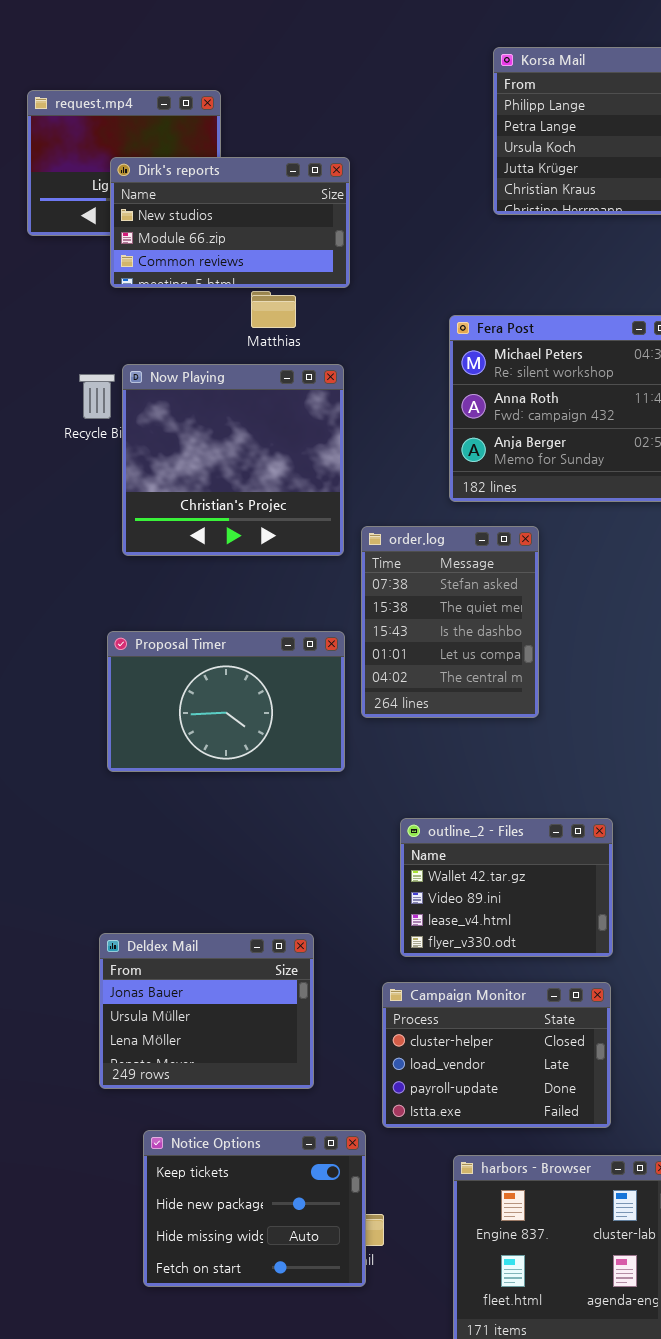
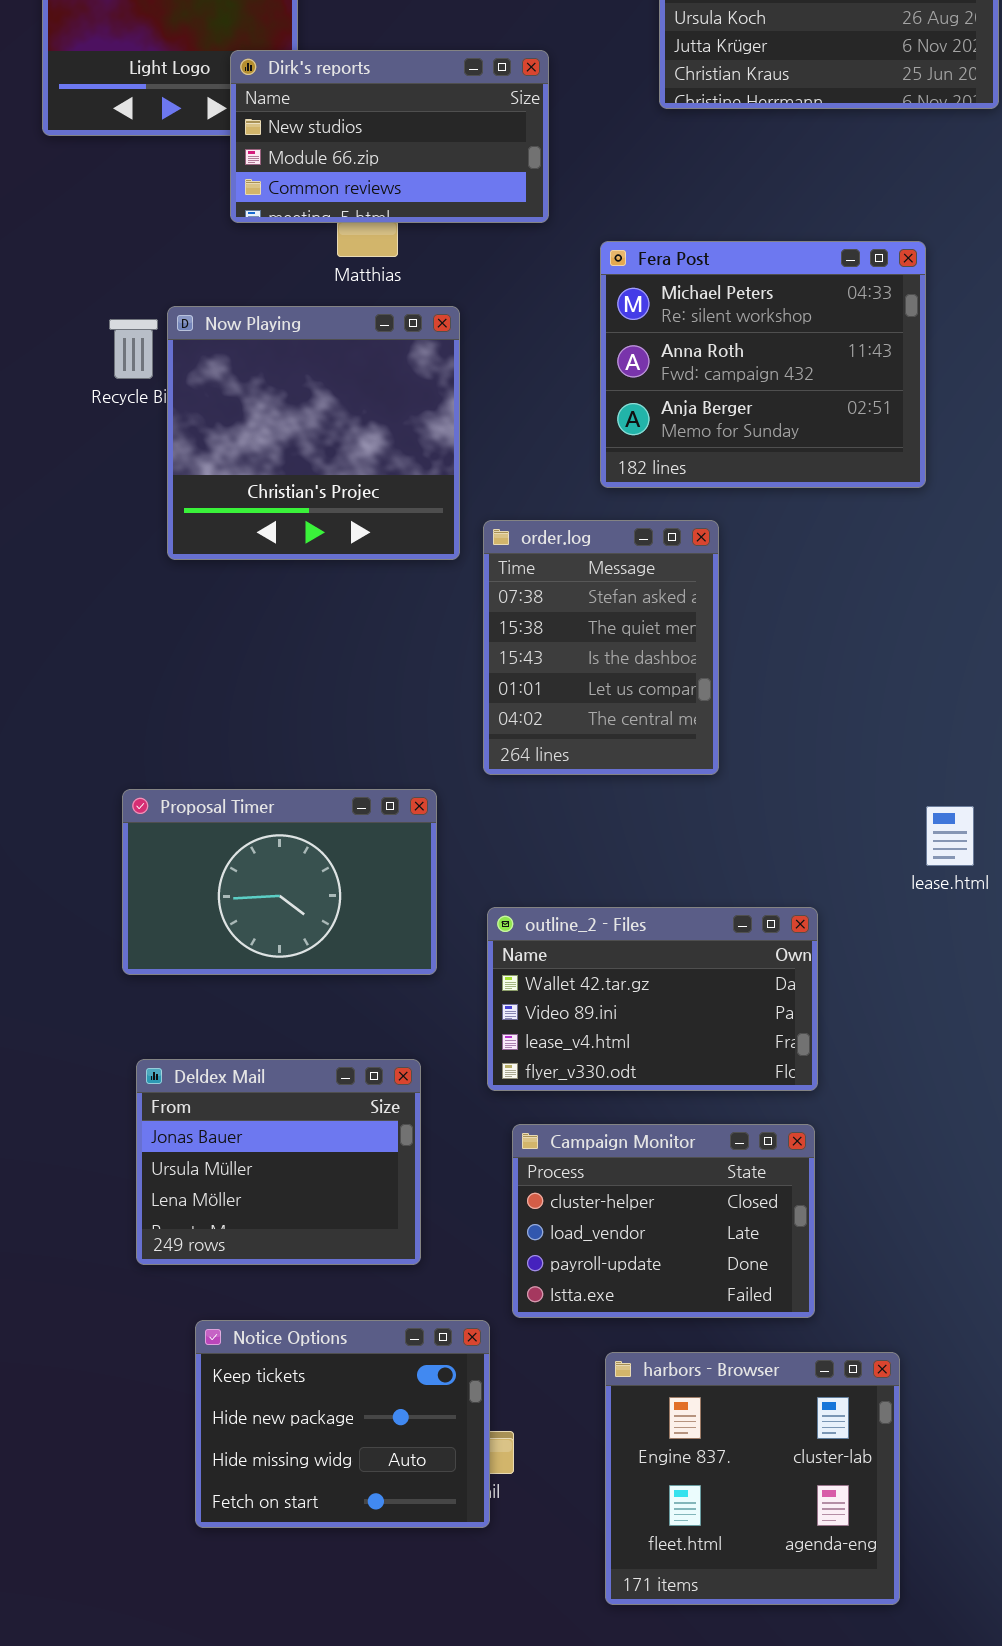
Dirk's reports: [110,157,350,288] -> [230,50,549,223], moved
Proposal Timer: [107,631,345,772] -> [122,789,437,975], moved
outline_2 - Files: [400,818,613,957] -> [487,907,818,1091], resized

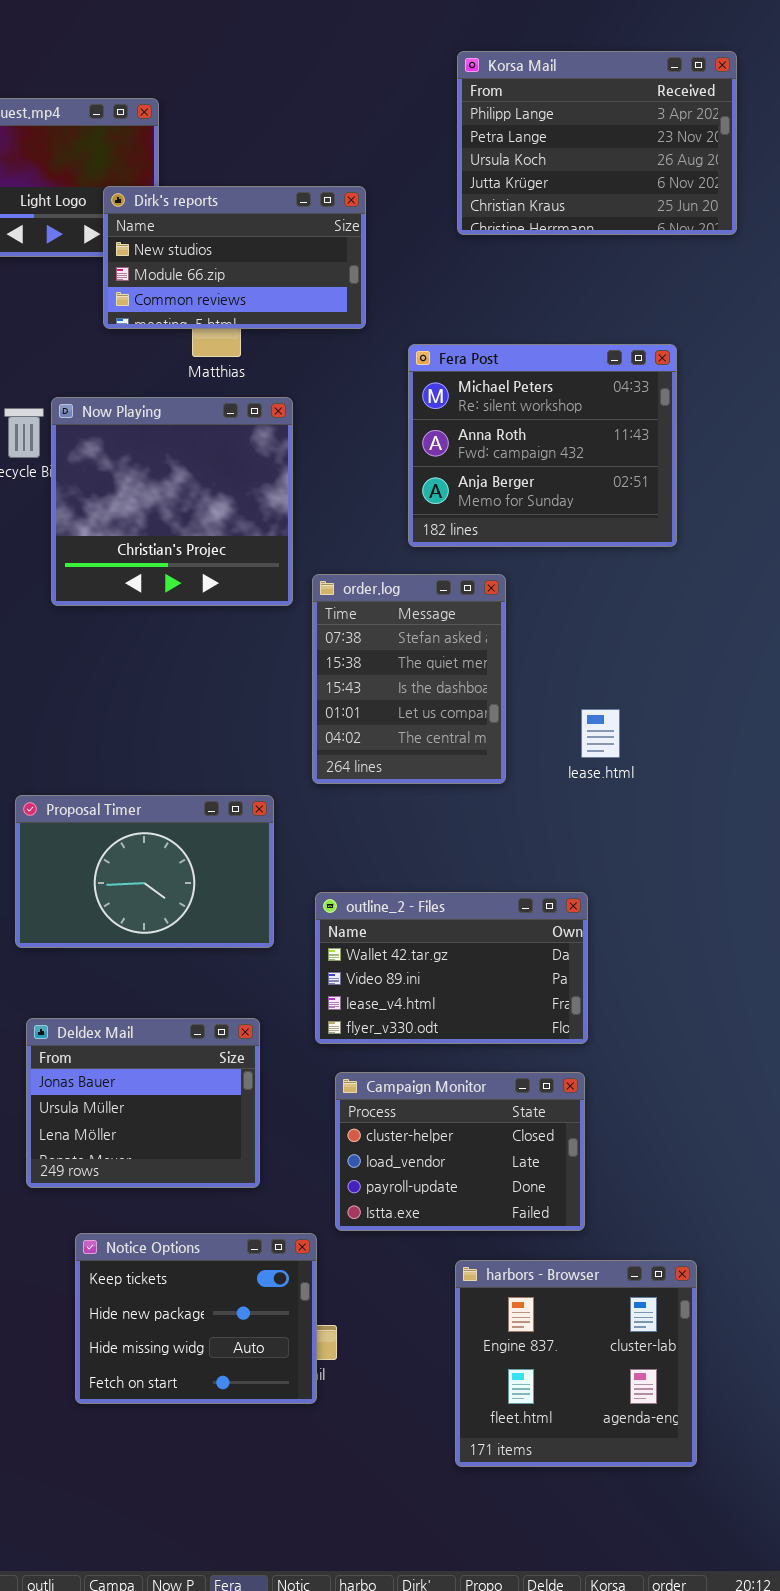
lease.html: [926,806,974,866] -> [581,709,620,758], moved
harbors - Browser: [605,1352,900,1605] -> [455,1260,697,1467], moved

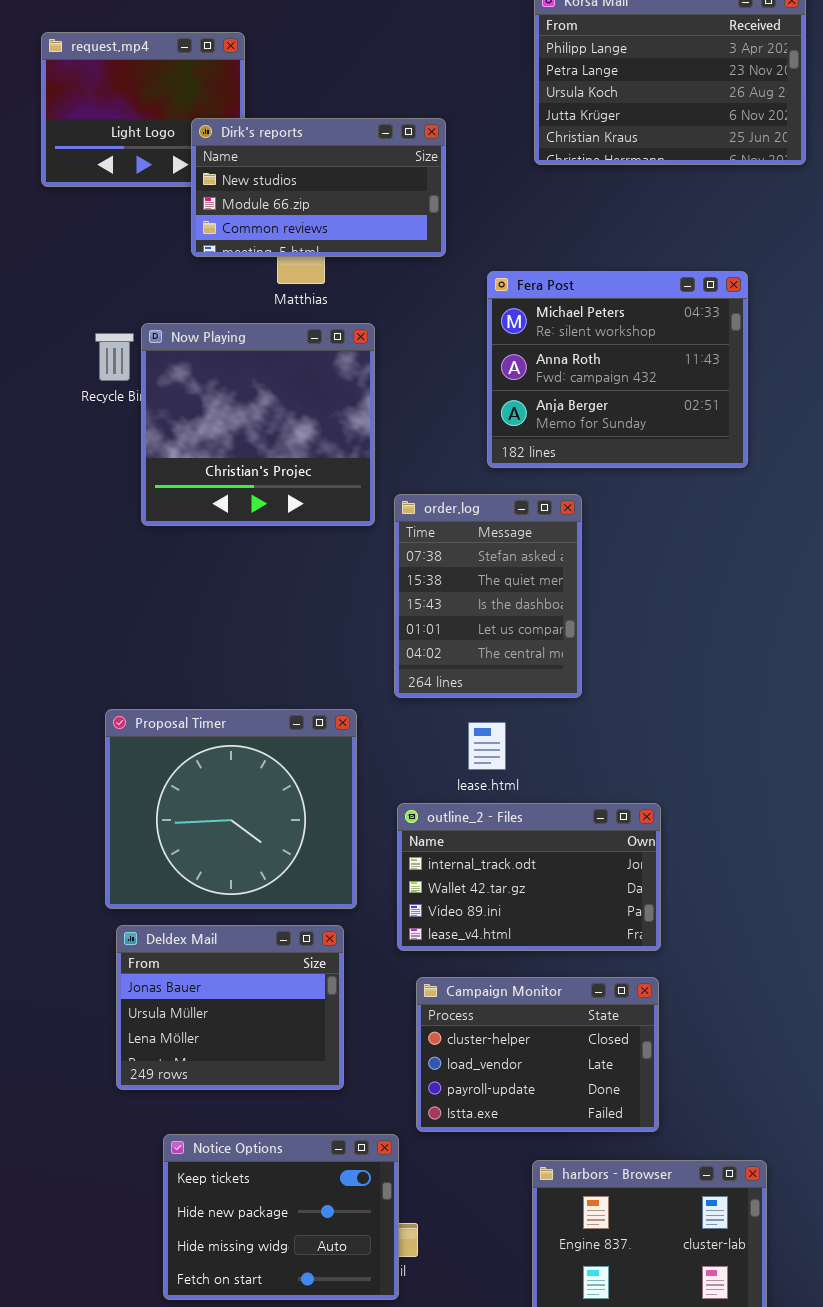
lease.html: [581,709,620,758] -> [468,722,506,770], moved
Proposal Timer: [15,795,274,948] -> [105,709,357,909], resized
outline_2 - Files: [315,892,588,1044] -> [397,803,661,951], scrolled up 1 row

